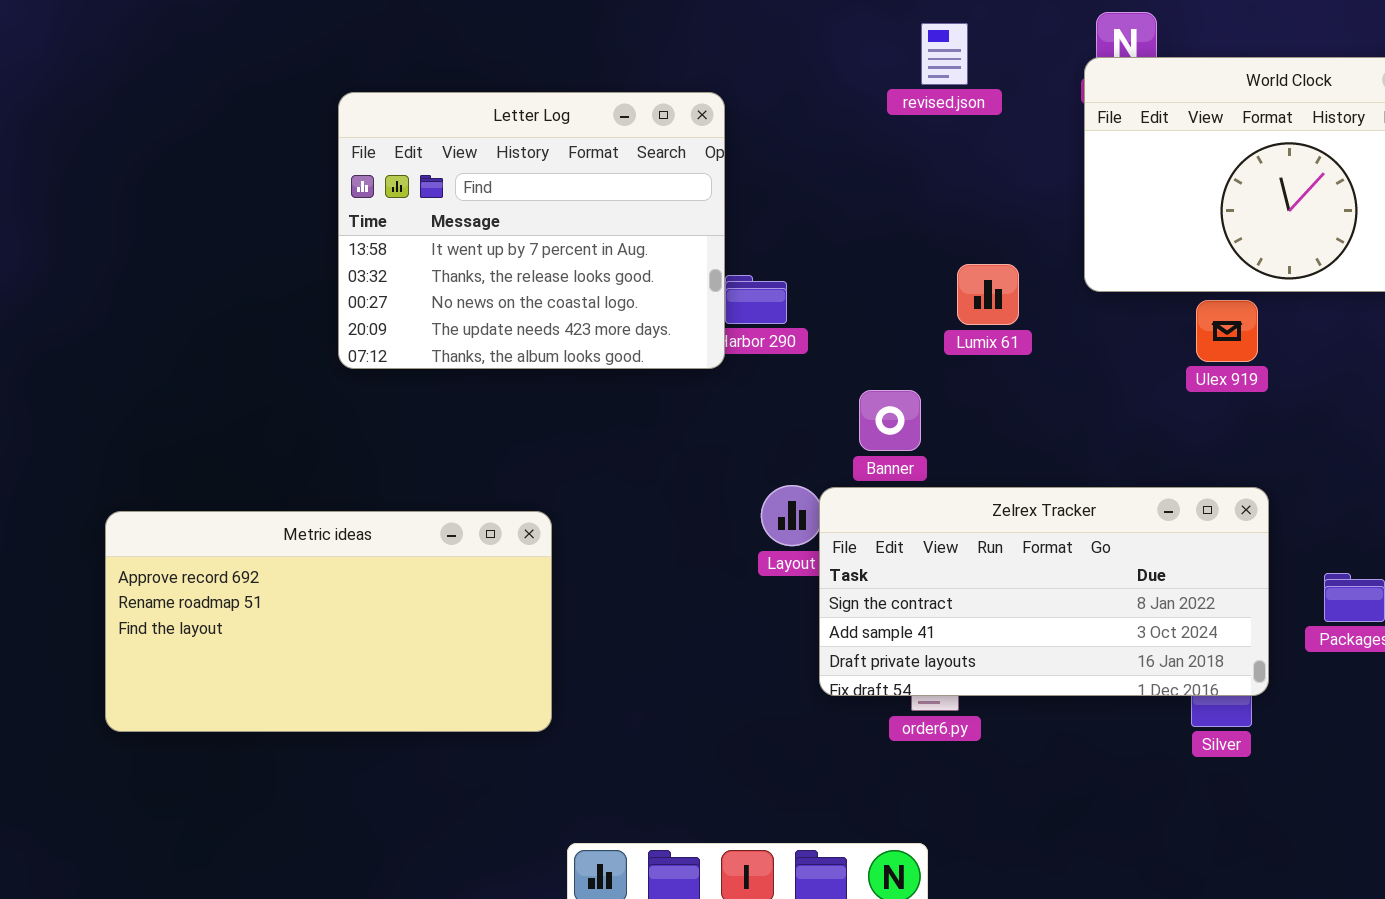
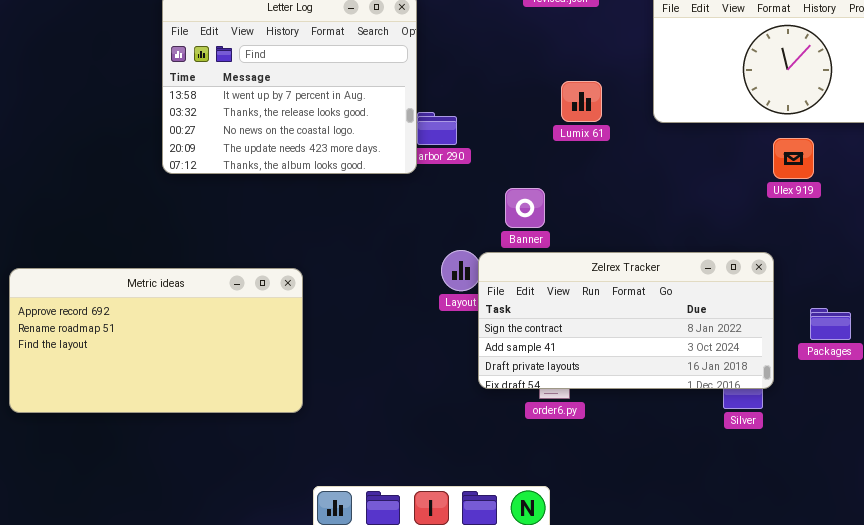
Lumix 61: [957,264,1019,325] -> [561,81,602,122], moved
Ulex 919: [1196,300,1258,362] -> [773,138,814,179], moved

